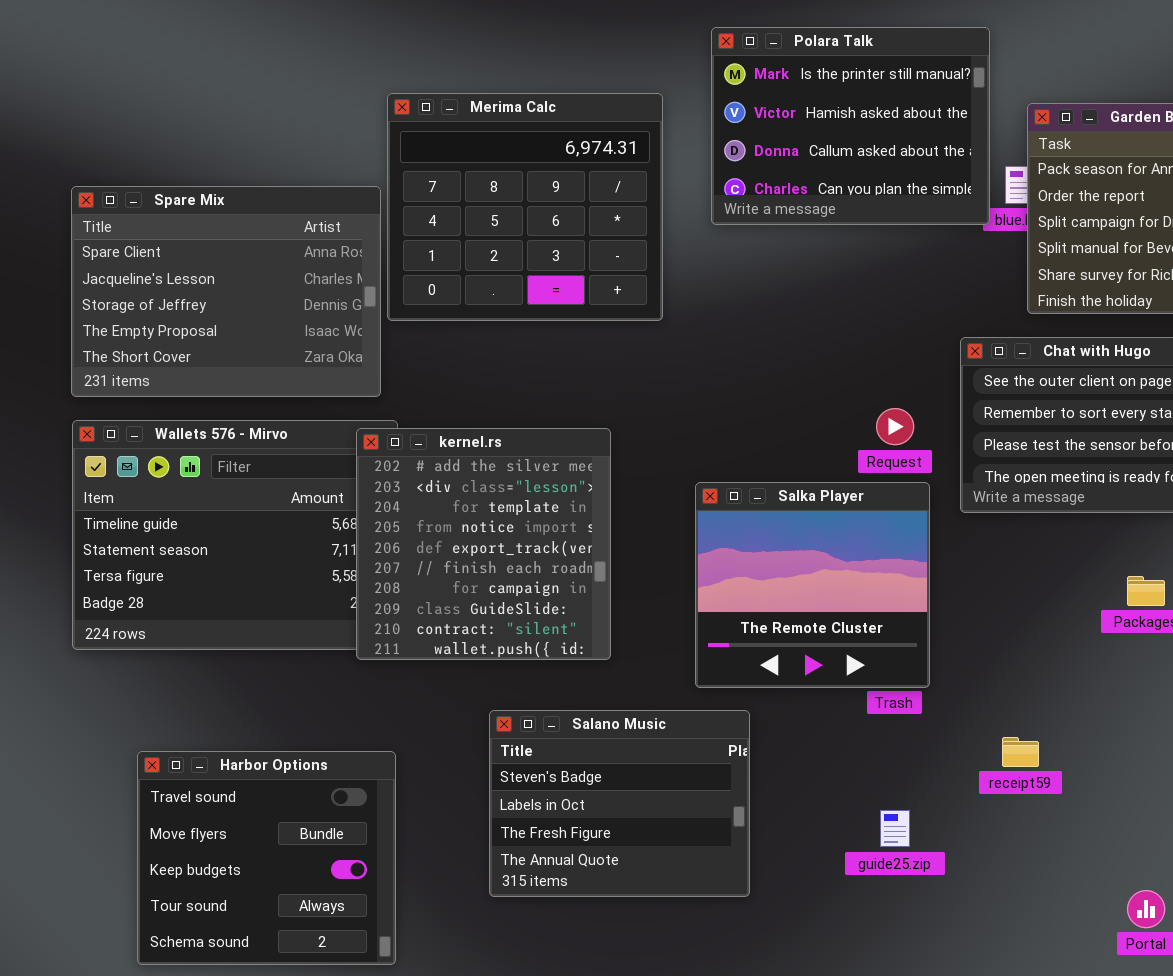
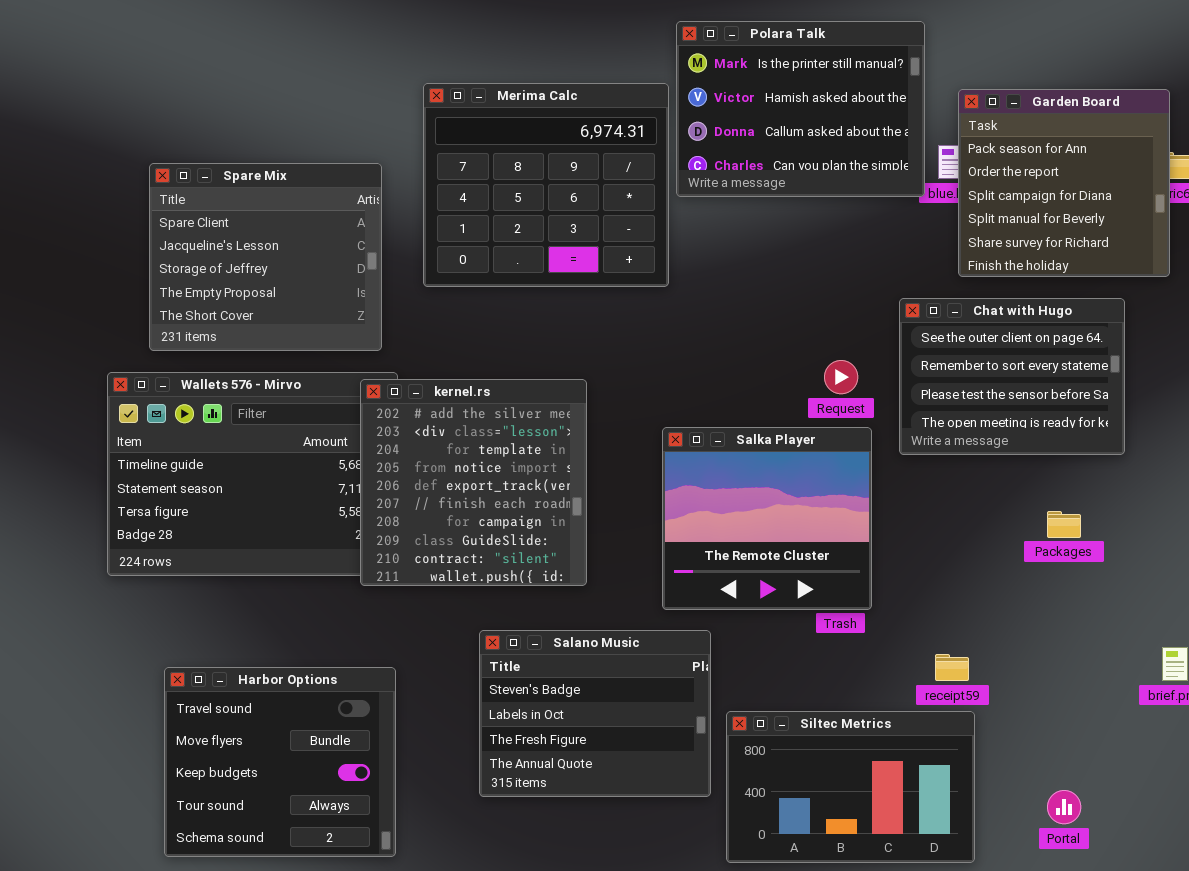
Merima Calc: [387,93,663,321] -> [423,83,669,287], moved
Spare Mix: [71,186,381,397] -> [149,163,382,351], resized
Siltec Metrics: none -> [726,711,975,863], opened

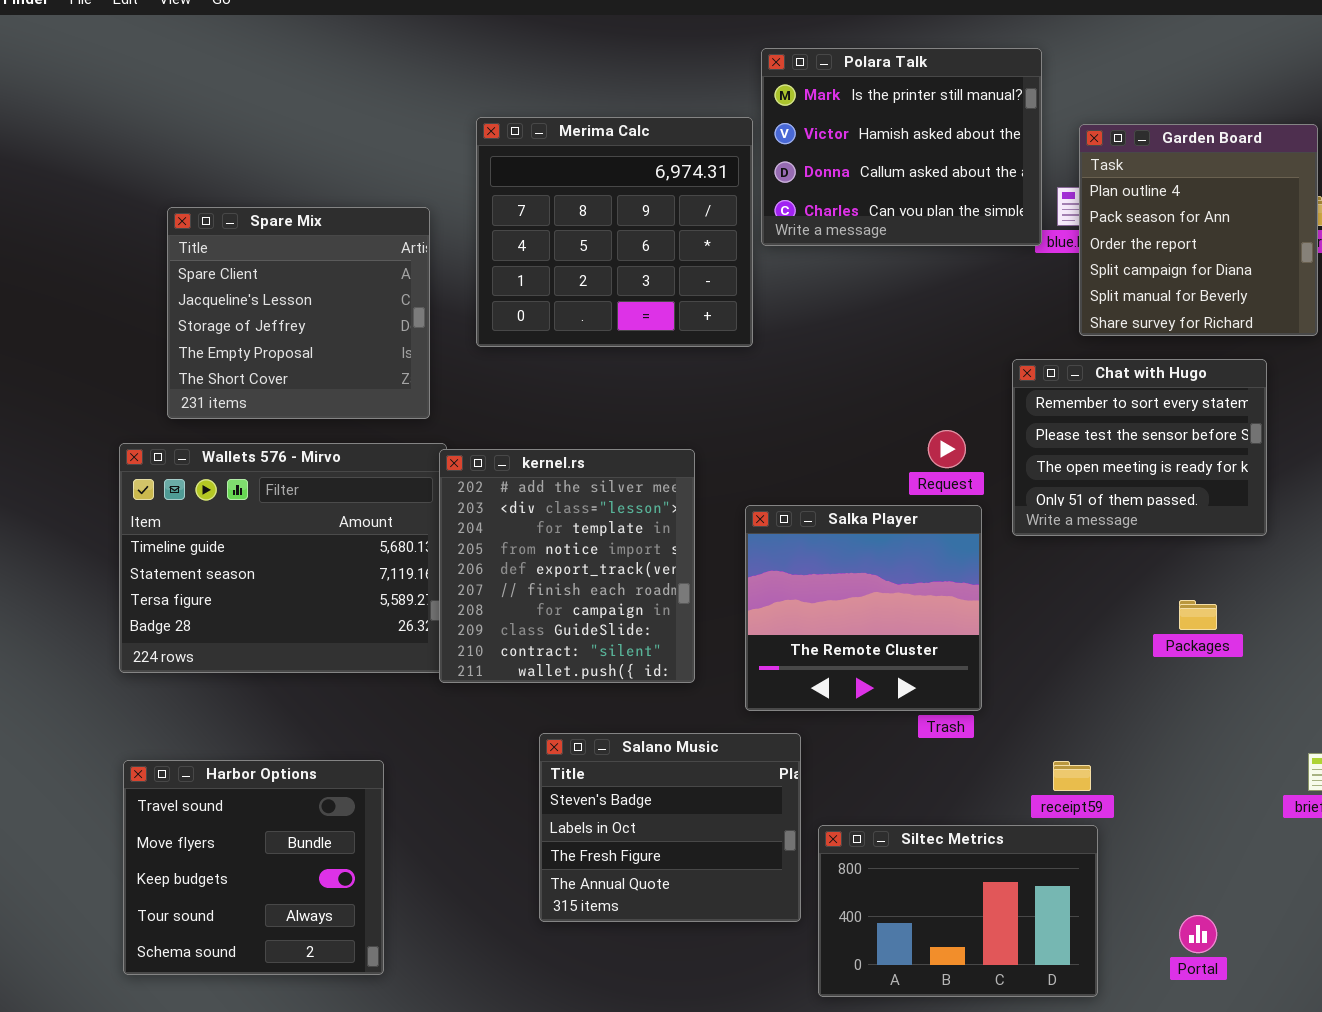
Garden Board: [958,89,1170,277] -> [1079,124,1318,336], scrolled up 1 row
Chat with Hugo: [899,298,1125,455] -> [1012,359,1267,536], scrolled down 1 row
kernel.rs: [360,379,587,586] -> [439,449,695,683], moved
Harbor Options: [164,667,396,857] -> [123,760,384,975], moved

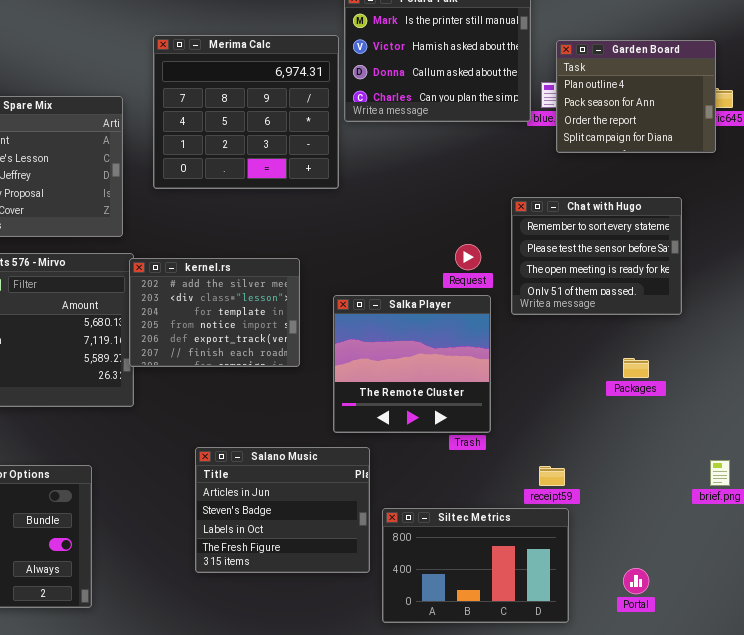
Garden Board: [1079,124,1318,336] -> [556,40,716,153], resized
kernel.rs: [439,449,695,683] -> [129,258,300,367], resized
Salano Music: [539,733,801,922] -> [195,447,370,573], scrolled up 1 row

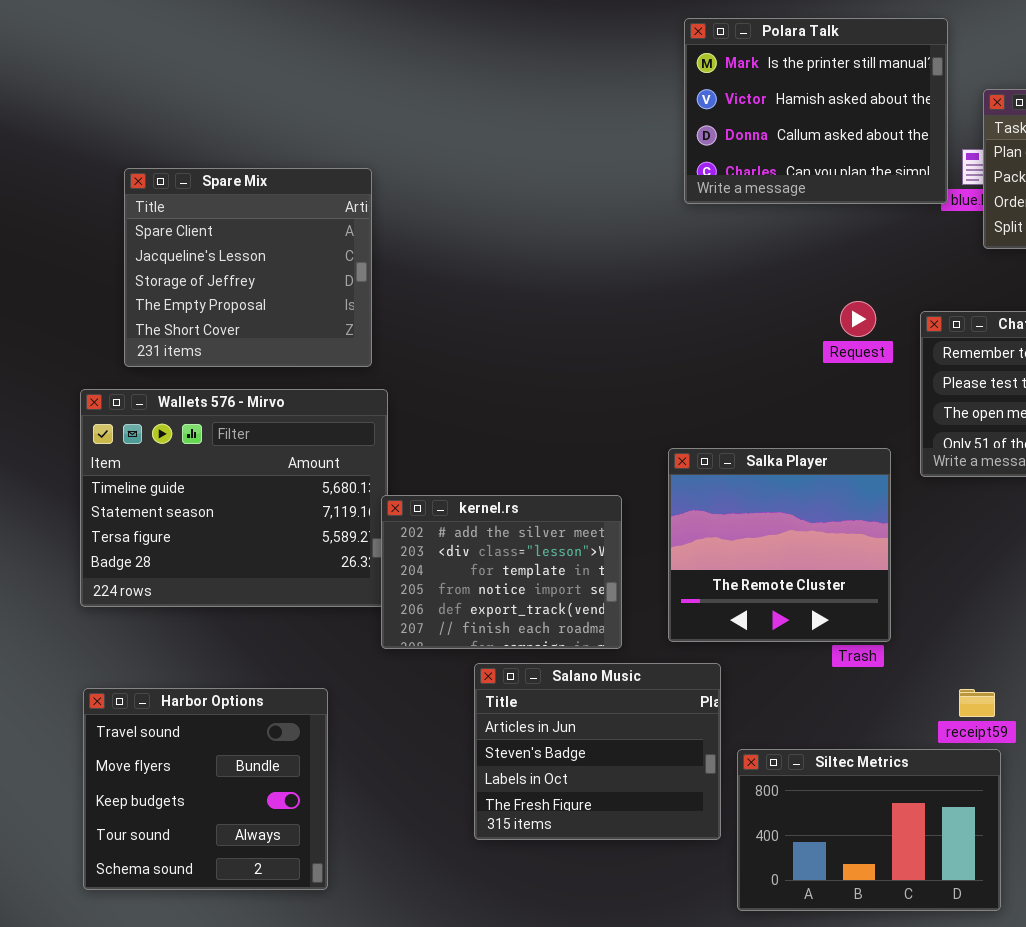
Merima Calc: [153,35,339,189] -> none, closed
Request: [455,244,481,270] -> [840,301,876,337], moved
kernel.rs: [129,258,300,367] -> [381,495,622,649], moved

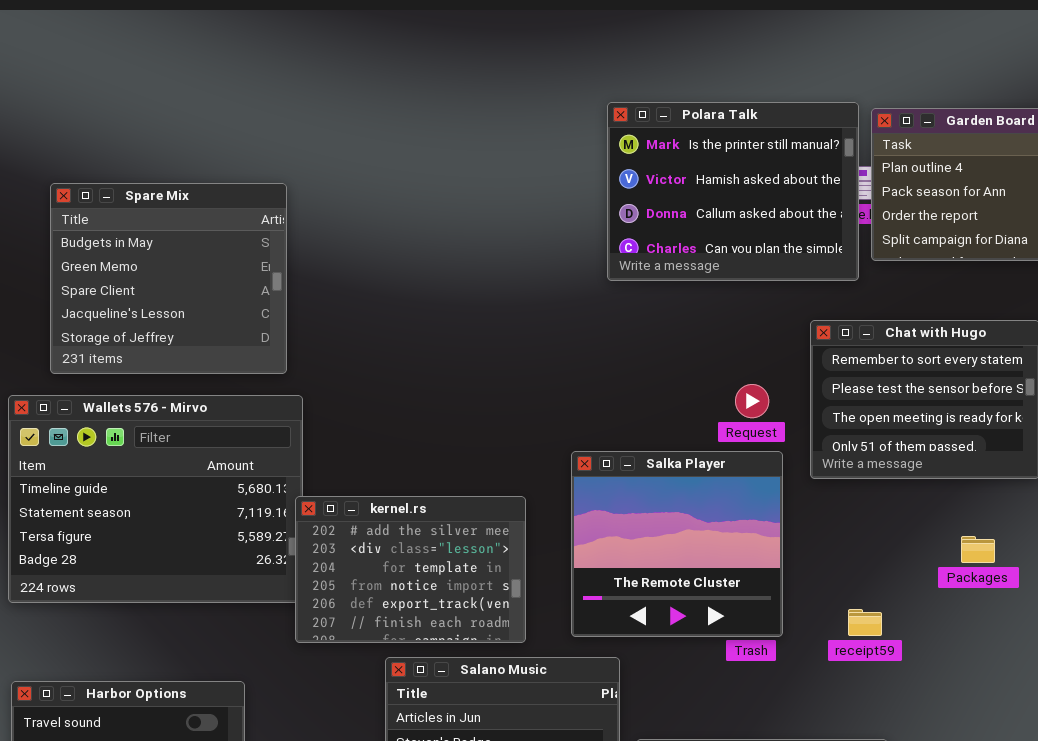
Polara Talk: [684,18,948,204] -> [607,102,859,281], moved
Spare Mix: [124,168,372,367] -> [50,183,287,374], scrolled up 2 rows
Request: [840,301,876,337] -> [735,384,769,418], moved
receipt59: [959,689,995,717] -> [848,609,882,636], moved

